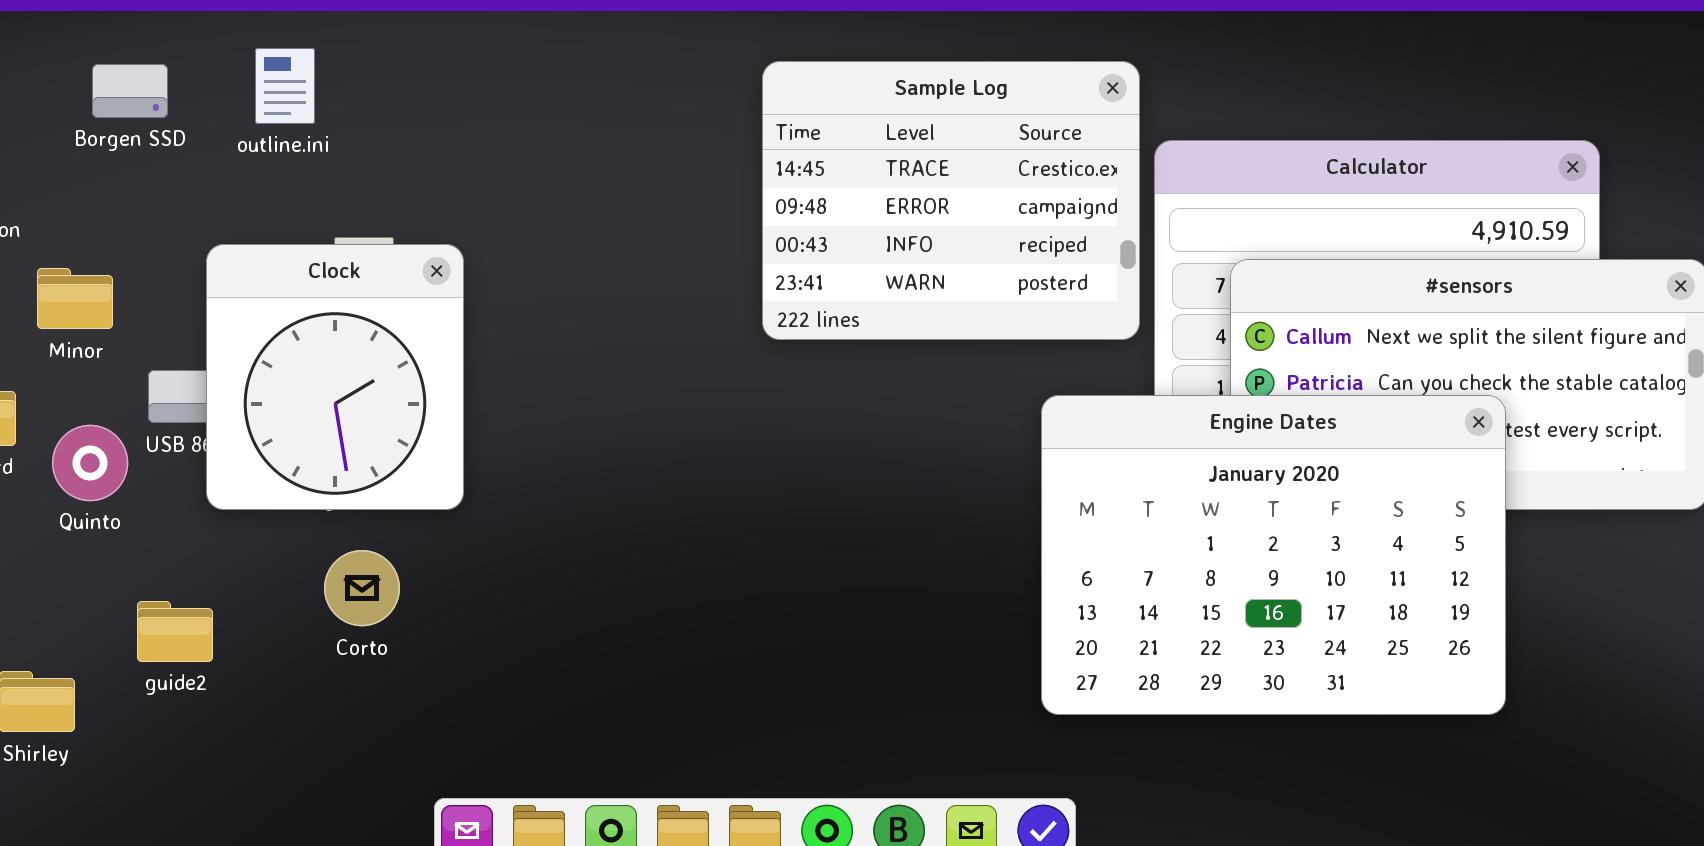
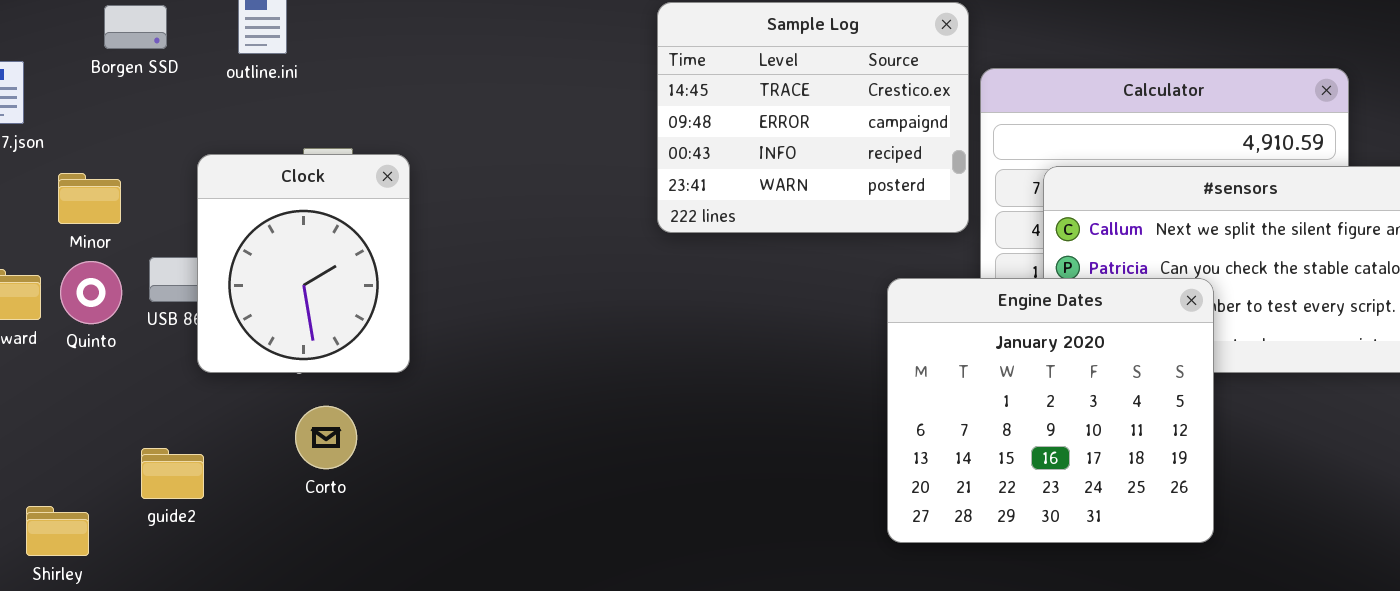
Engine Dates: [1041,395,1506,715] -> [887,278,1214,543], resized
Quinto: [52,425,128,501] -> [60,261,122,324], moved

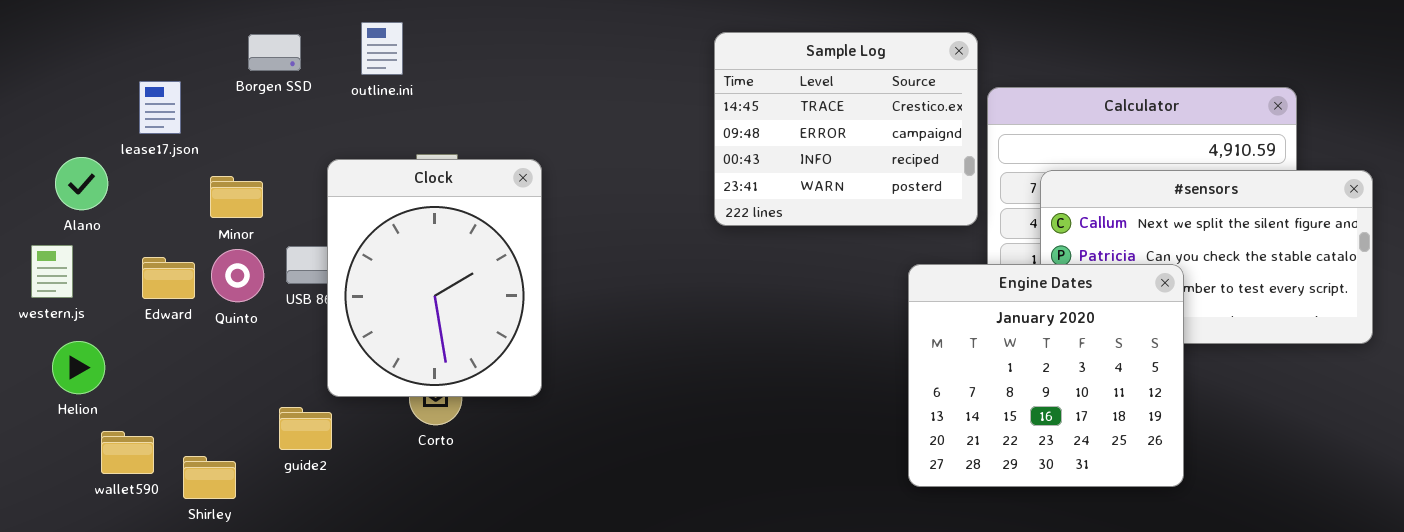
Clock: [197,154,410,373] -> [327,159,542,397], resized

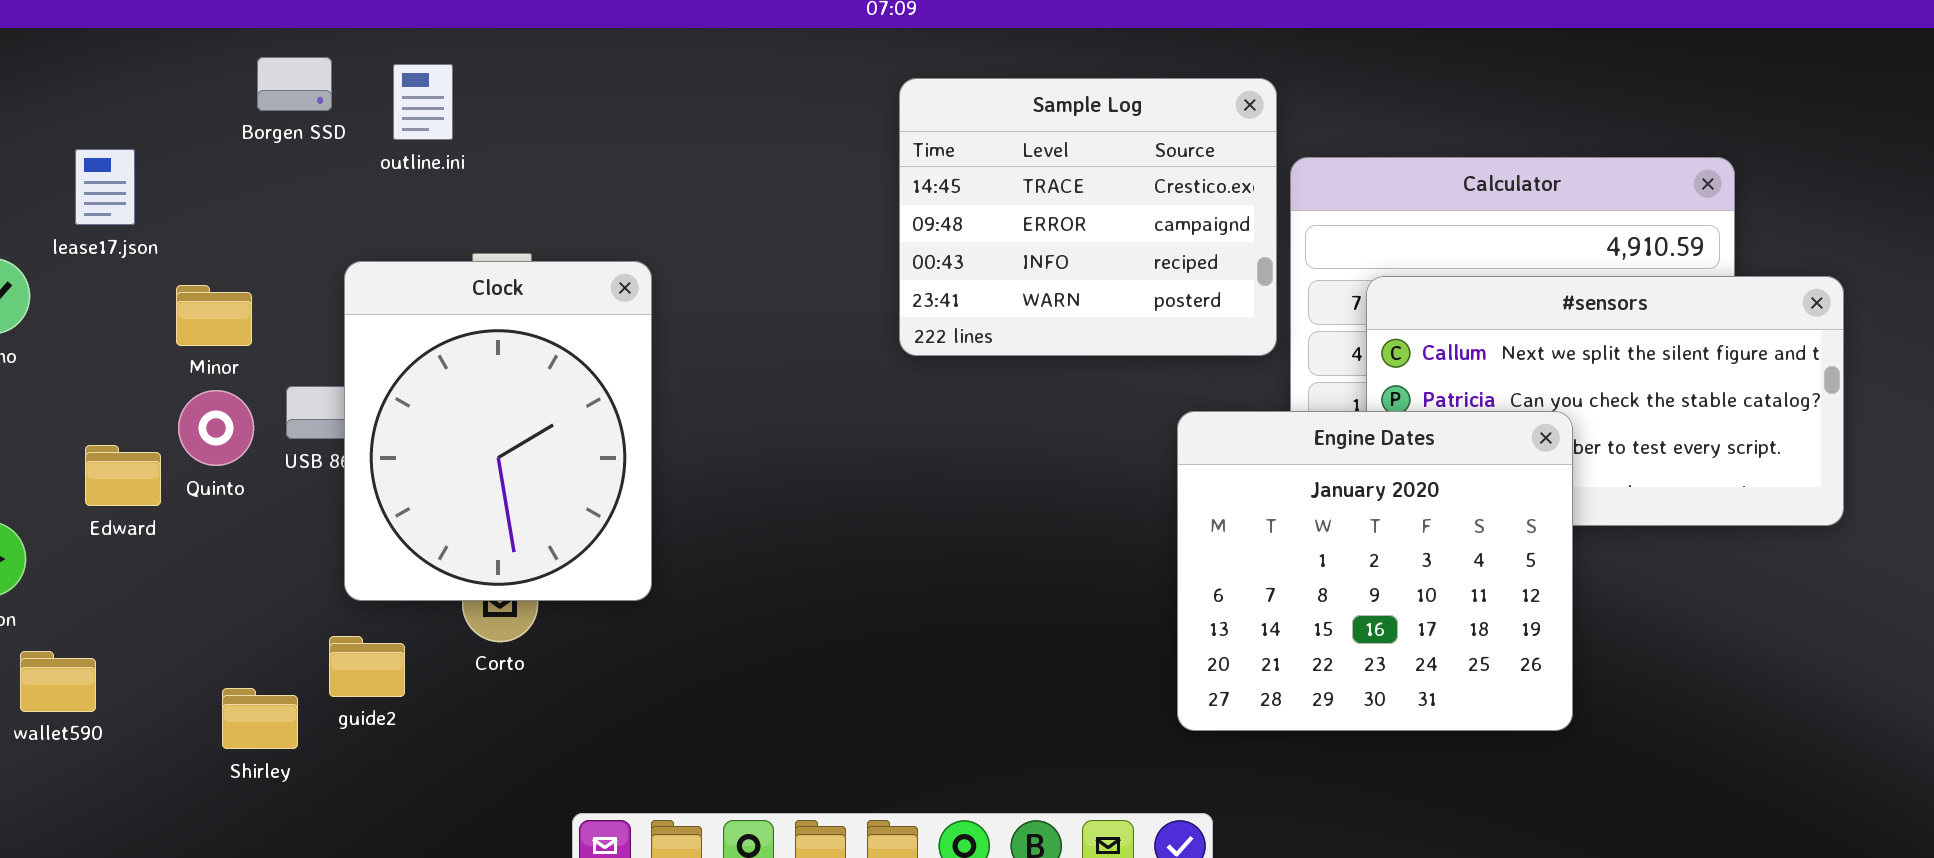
Borgen SSD: [248,34,301,71] -> [257,57,332,111], moved
Edward: [142,257,195,299] -> [85,445,161,506], moved
guide2: [279,407,332,450] -> [329,636,405,697], moved
Shirley: [183,456,236,499] -> [222,688,298,749], moved

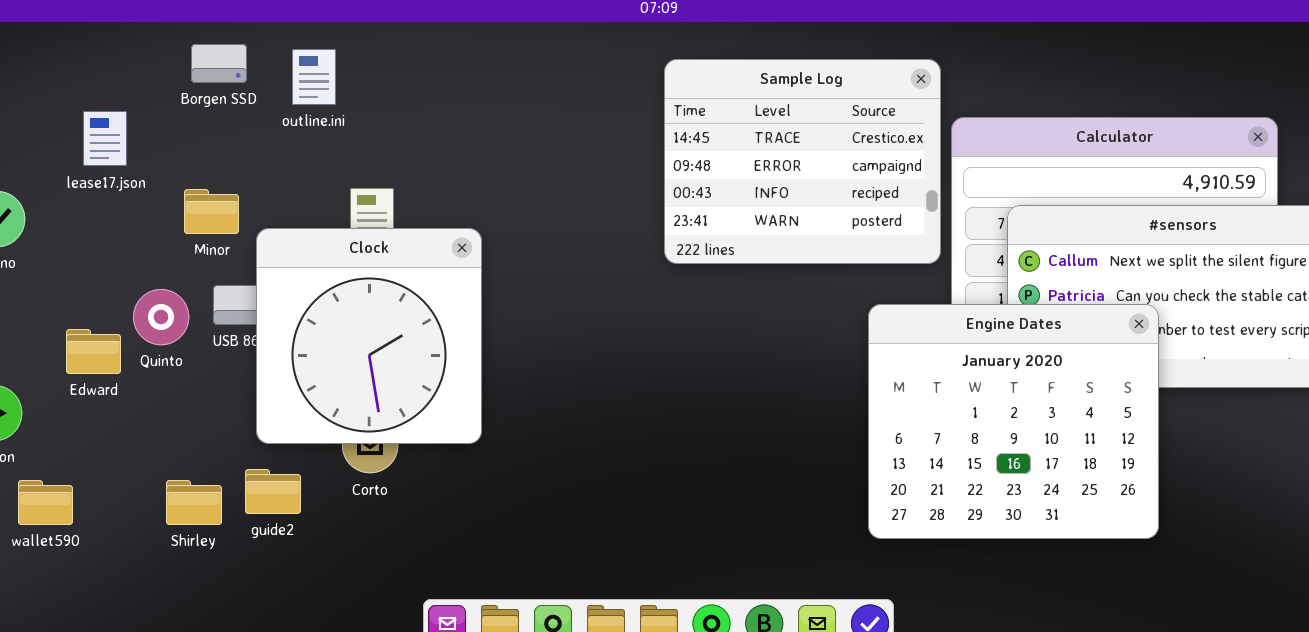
lease17.json: [75,149,135,225] -> [83,111,127,166], moved
Clock: [344,261,652,601] -> [256,228,482,444], resized
Minor: [176,285,252,346] -> [184,189,239,234], moved
Shirley: [222,688,298,749] -> [166,480,222,525], moved

